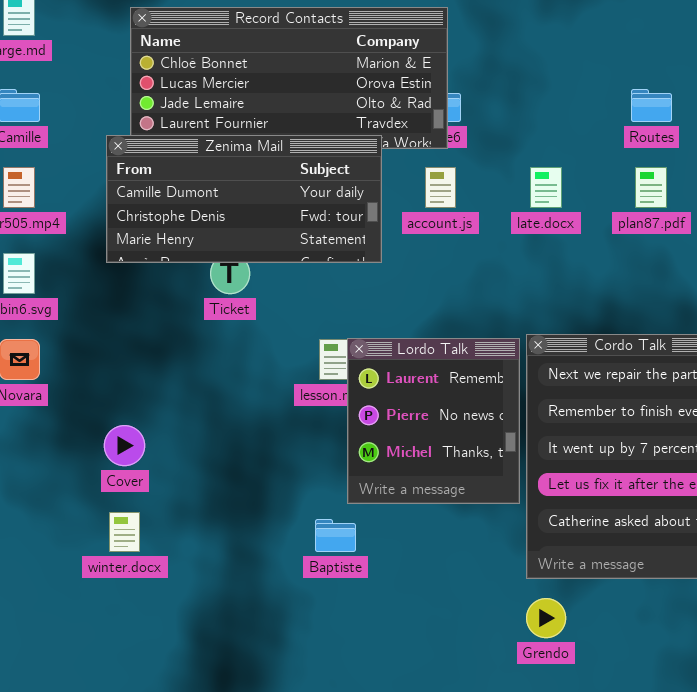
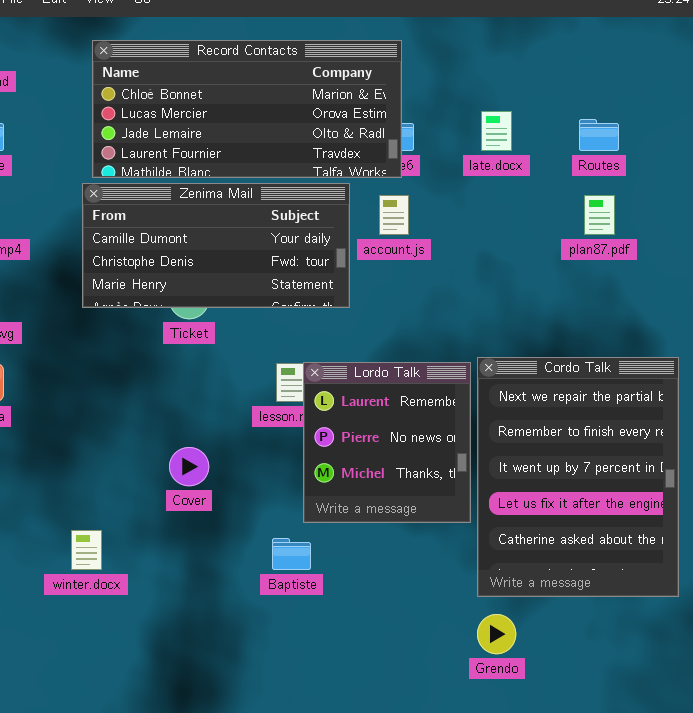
Zenima Mail: [106,135,382,263] -> [82,183,350,308], moved
late.docx: [530,167,562,208] -> [481,111,512,151], moved
Cover: [104,425,145,466] -> [169,447,209,486], moved

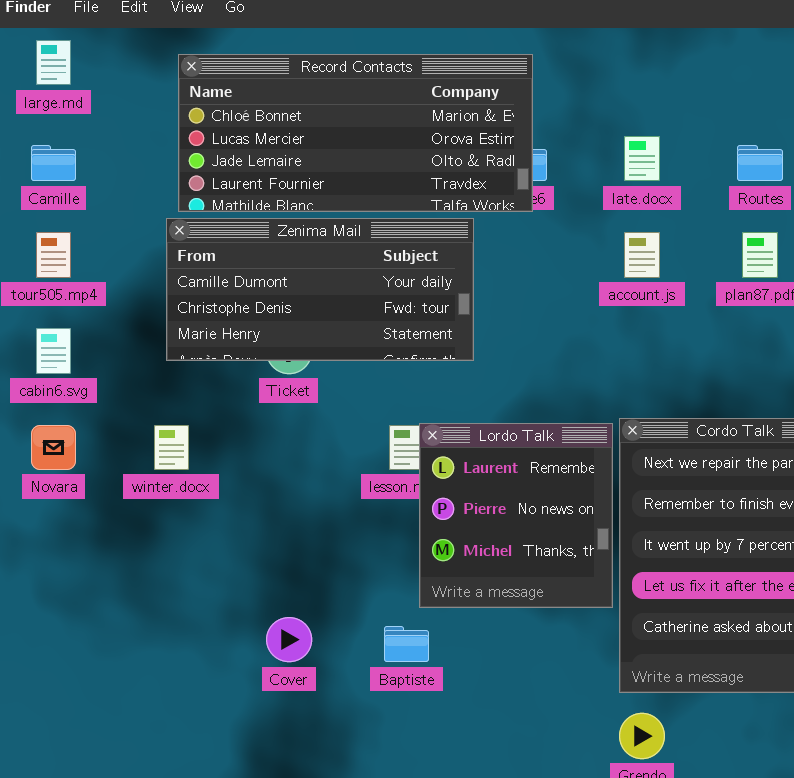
account.js: [379,195,409,235] -> [624,232,660,278], moved
Cover: [169,447,209,486] -> [266,617,312,662], moved
winter.docx: [71,530,102,570] -> [154,425,189,470], moved

